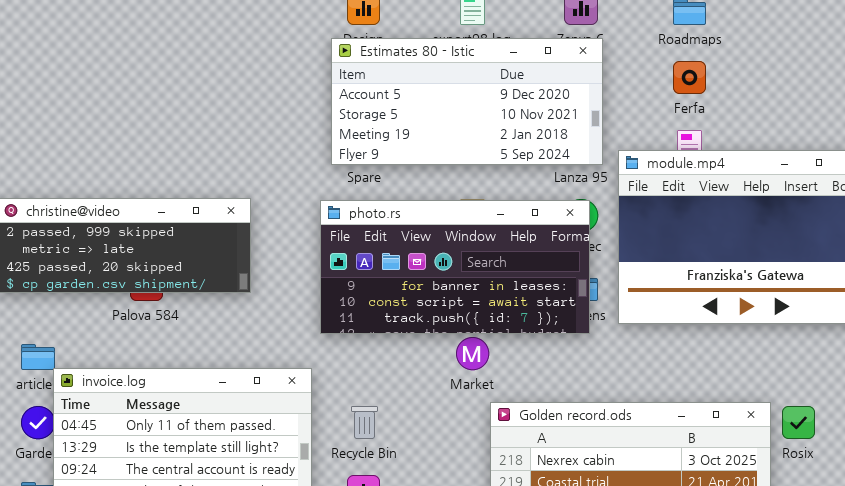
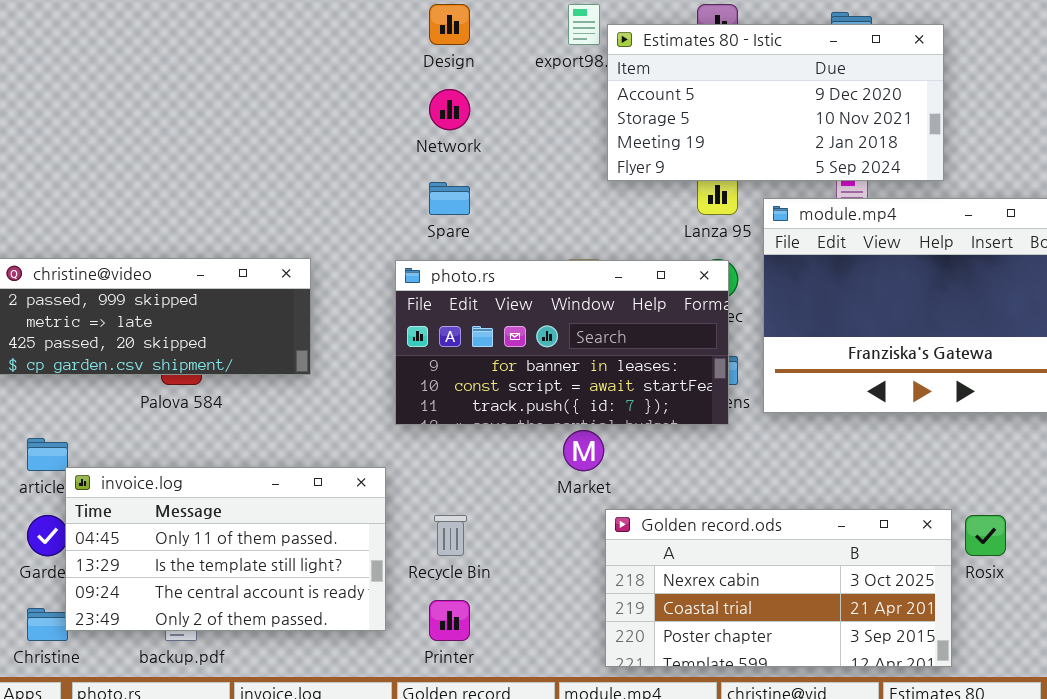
Estimates 80 - Istic: [331,38,603,165] -> [607,24,944,181], moved

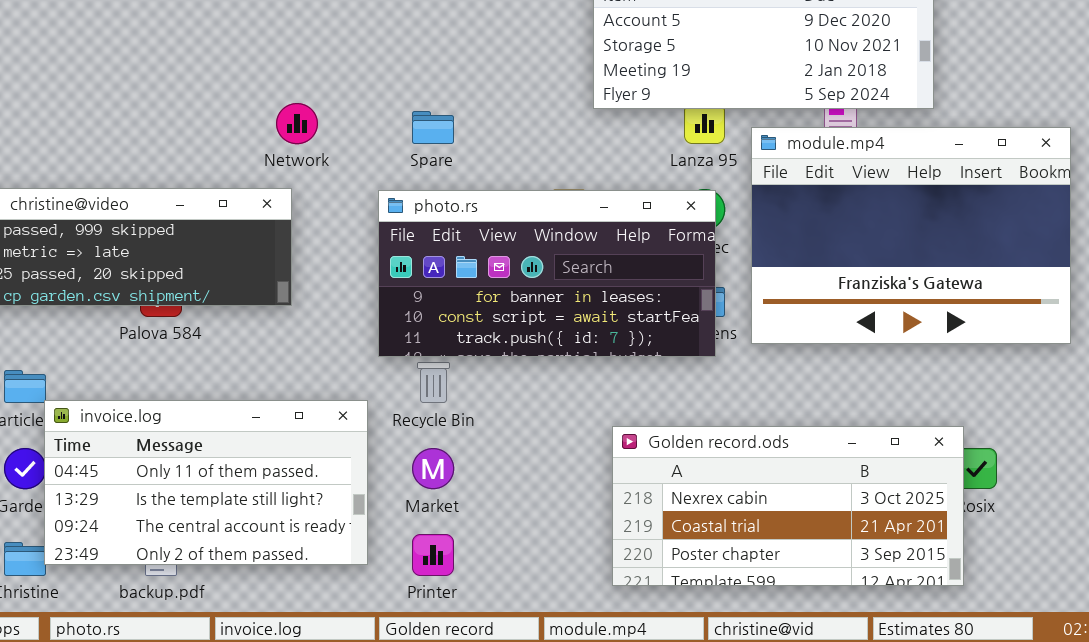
Network: [429,89,470,130] -> [276,103,318,144], moved
Market: [563,430,604,471] -> [412,448,454,489], moved
Golden record.ods: [605,509,952,667] -> [612,426,964,586], moved
Recycle Bin: [434,515,467,556] -> [417,362,450,403], moved

